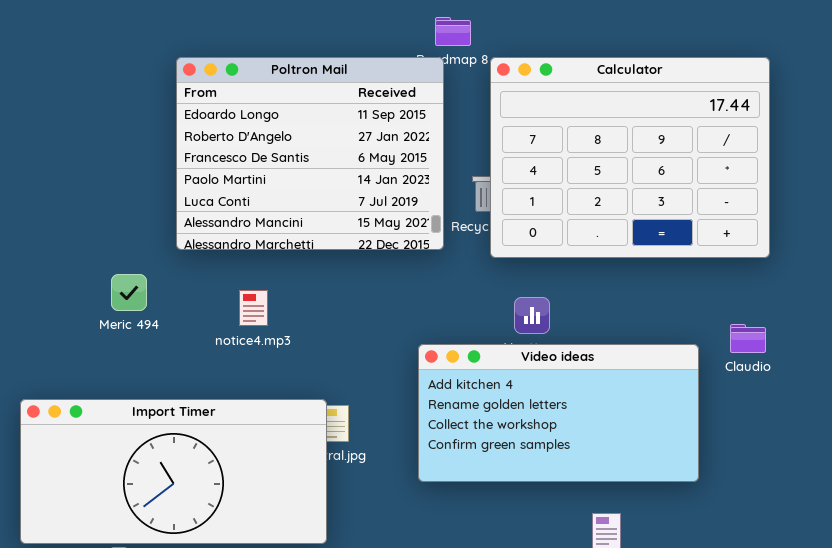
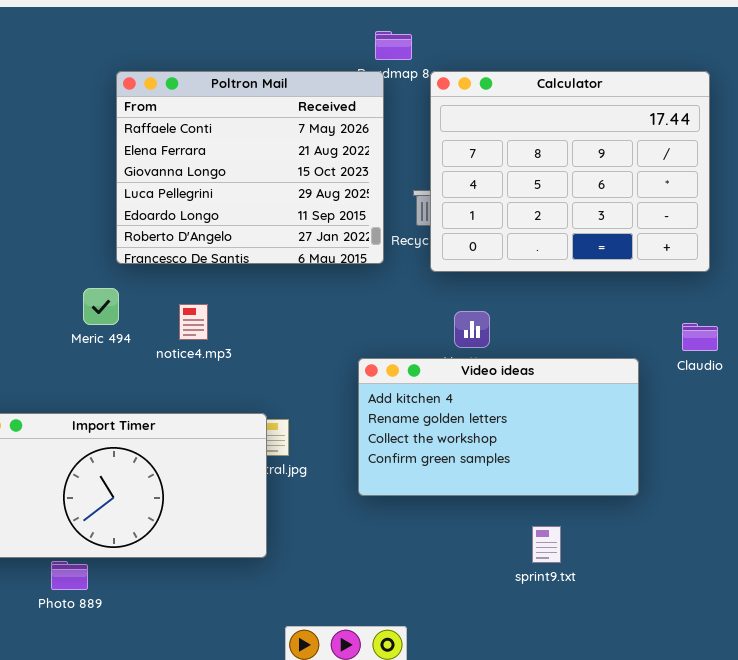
Poltron Mail: [176,57,444,250] -> [116,71,384,264], scrolled up 4 rows
Meric 494: [111,274,147,311] -> [83,288,119,325], moved
Claudio: [730,324,766,353] -> [682,323,718,351], moved

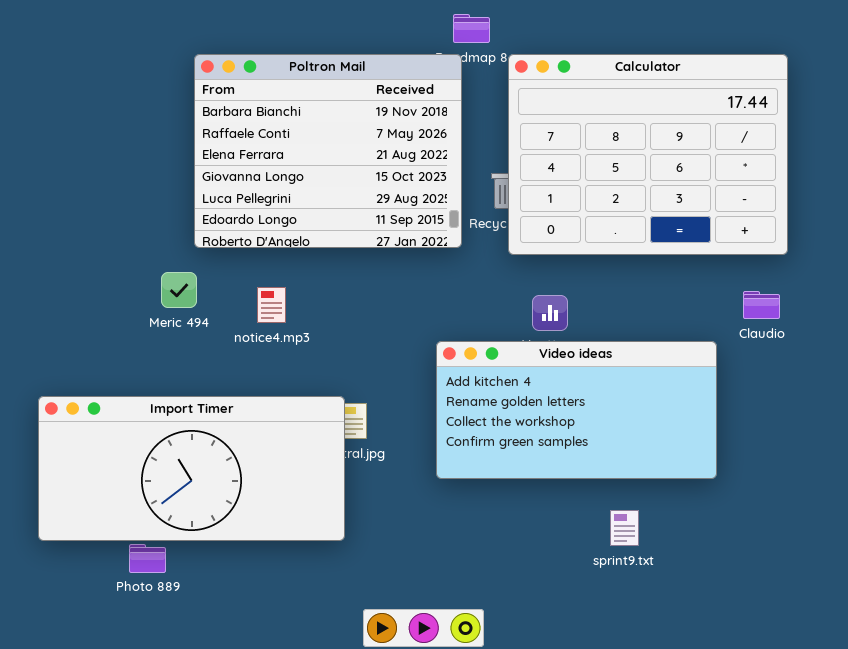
Poltron Mail: [116,71,384,264] -> [194,54,462,248], scrolled up 1 row
Claudio: [682,323,718,351] -> [743,291,780,319], moved

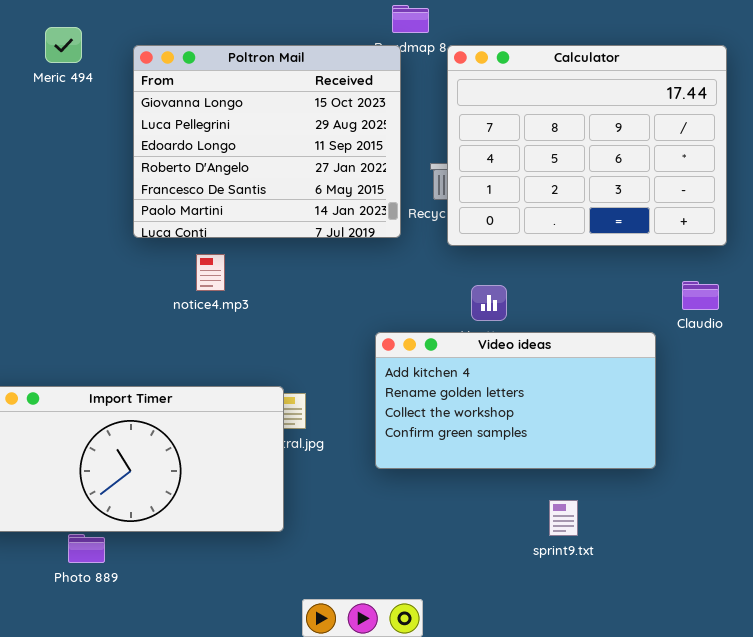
Poltron Mail: [194,54,462,248] -> [133,45,401,238], scrolled down 3 rows
Meric 494: [161,272,197,308] -> [45,27,82,63], moved
notice4.mp3: [257,287,286,323] -> [196,254,225,291], moved

